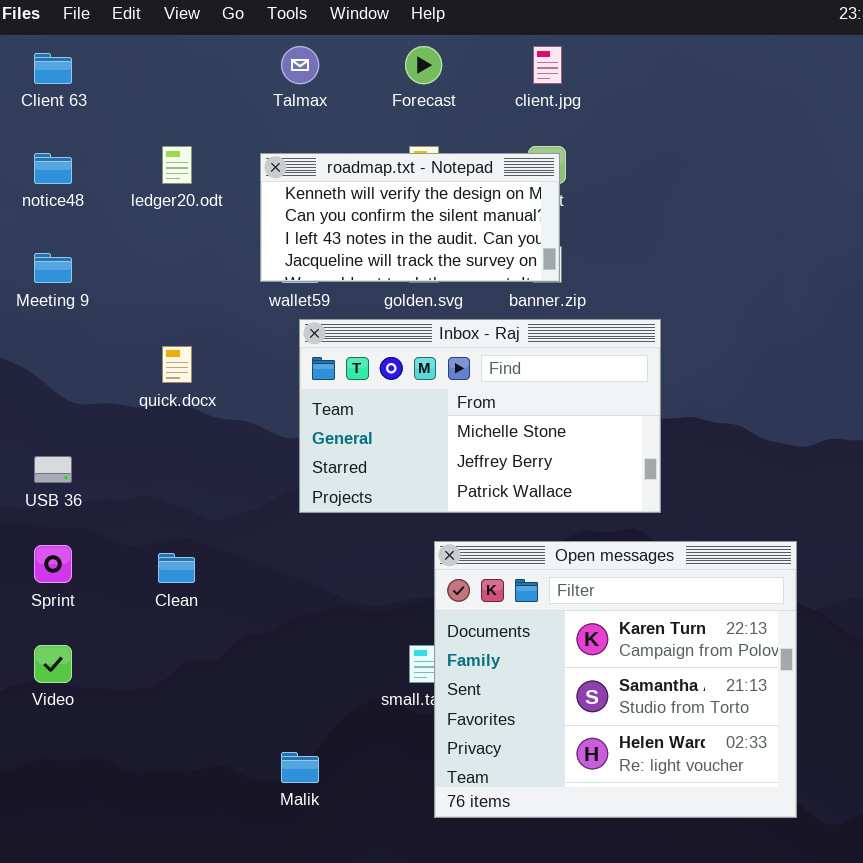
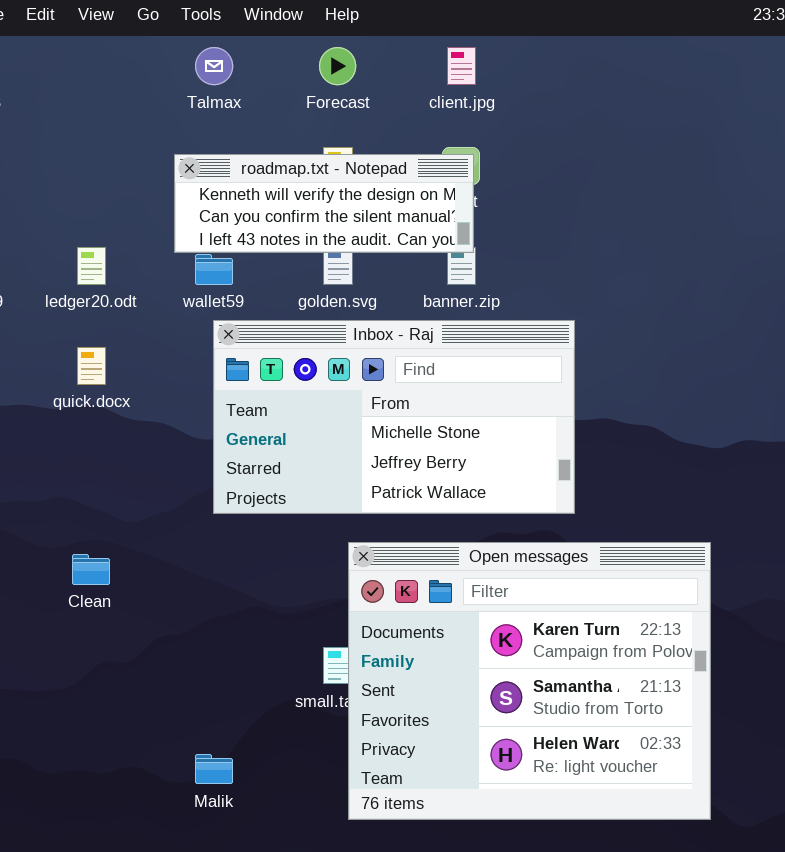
ledger20.odt: [162,146,192,184] -> [77,247,106,285], moved
roadmap.txt - Notepad: [260,153,560,282] -> [174,154,474,253], resized

